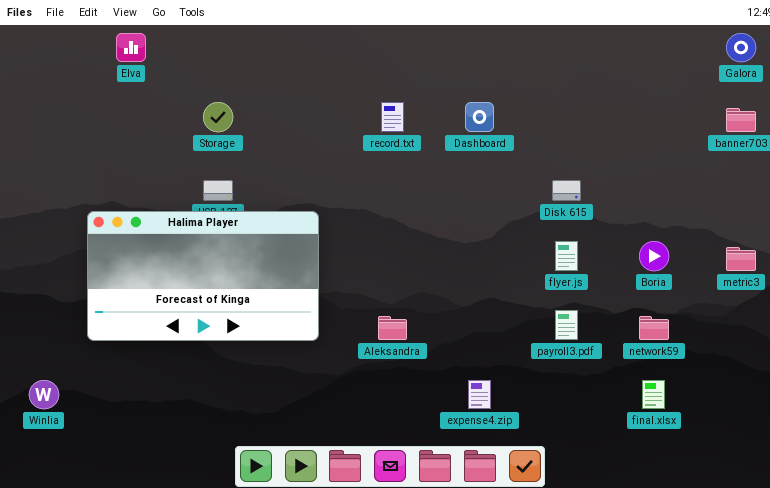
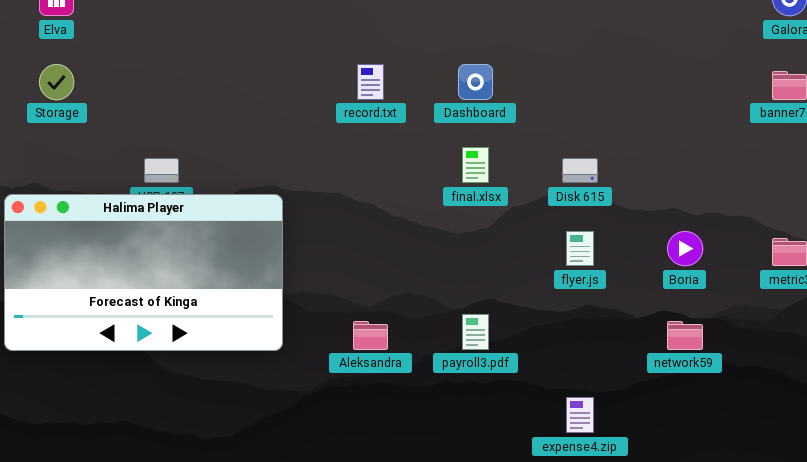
Storage: [203,102,233,132] -> [39,64,74,100], moved
payroll3.pdf: [555,310,578,340] -> [462,314,489,350], moved
expense4.zip: [468,380,491,409] -> [566,397,594,433], moved
final.xlsx: [642,380,665,409] -> [462,147,489,183], moved

